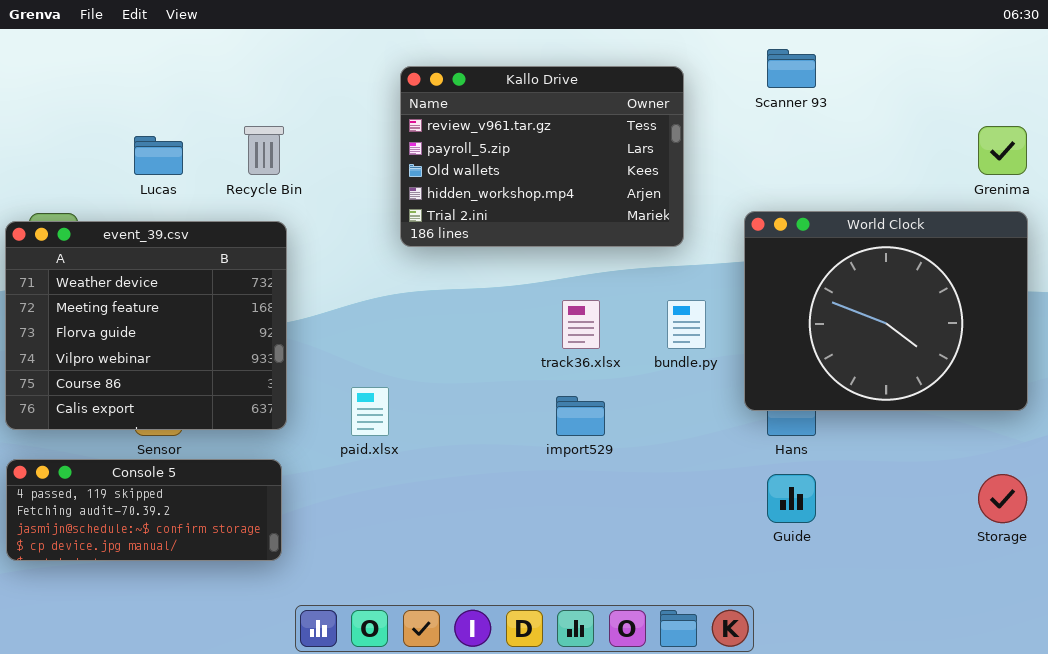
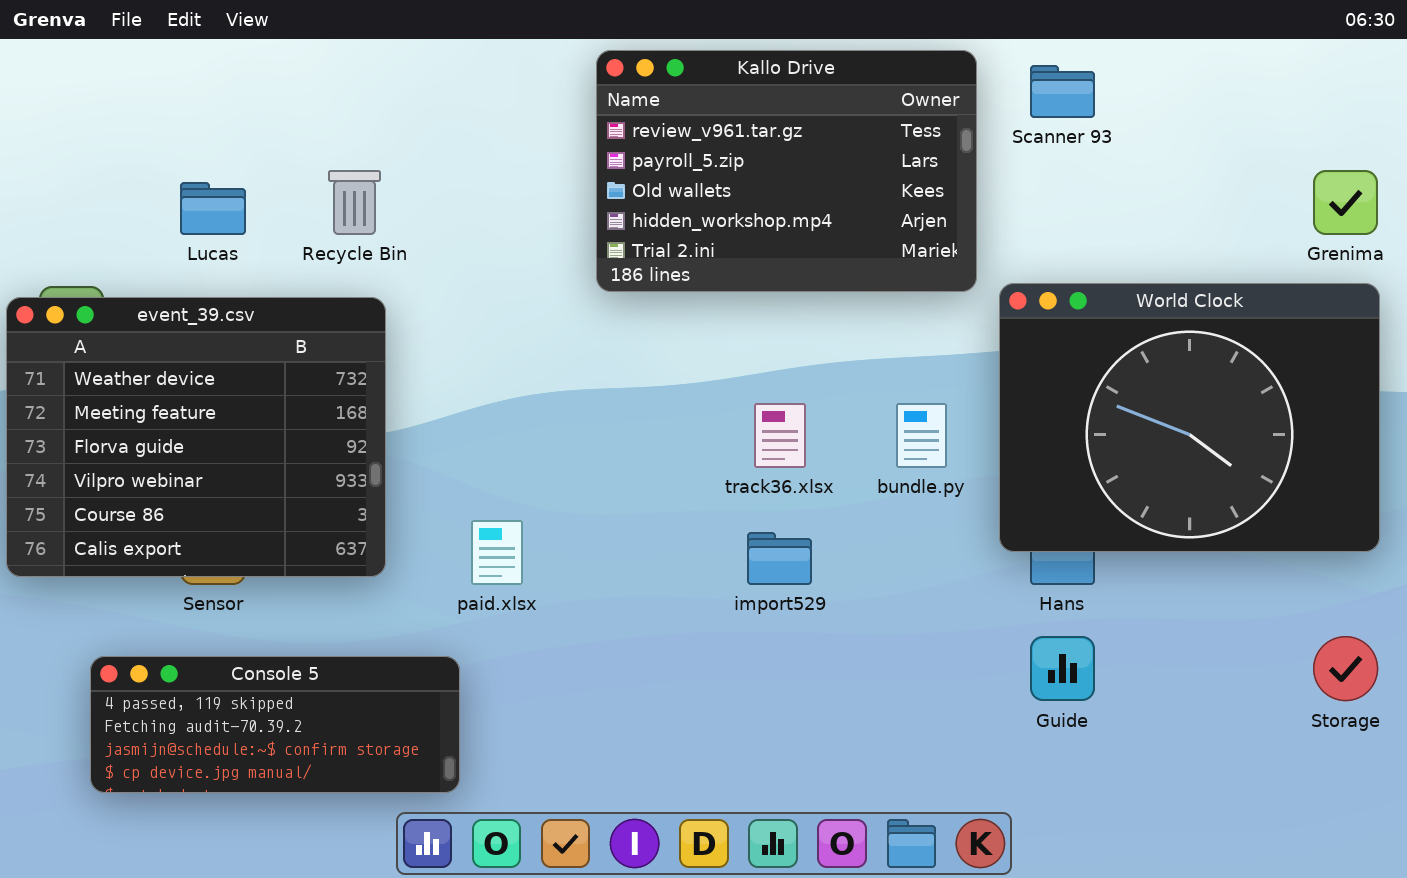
Kallo Drive: [400,66,684,247] -> [596,50,977,292], moved
Console 5: [6,459,282,561] -> [90,656,460,793], moved

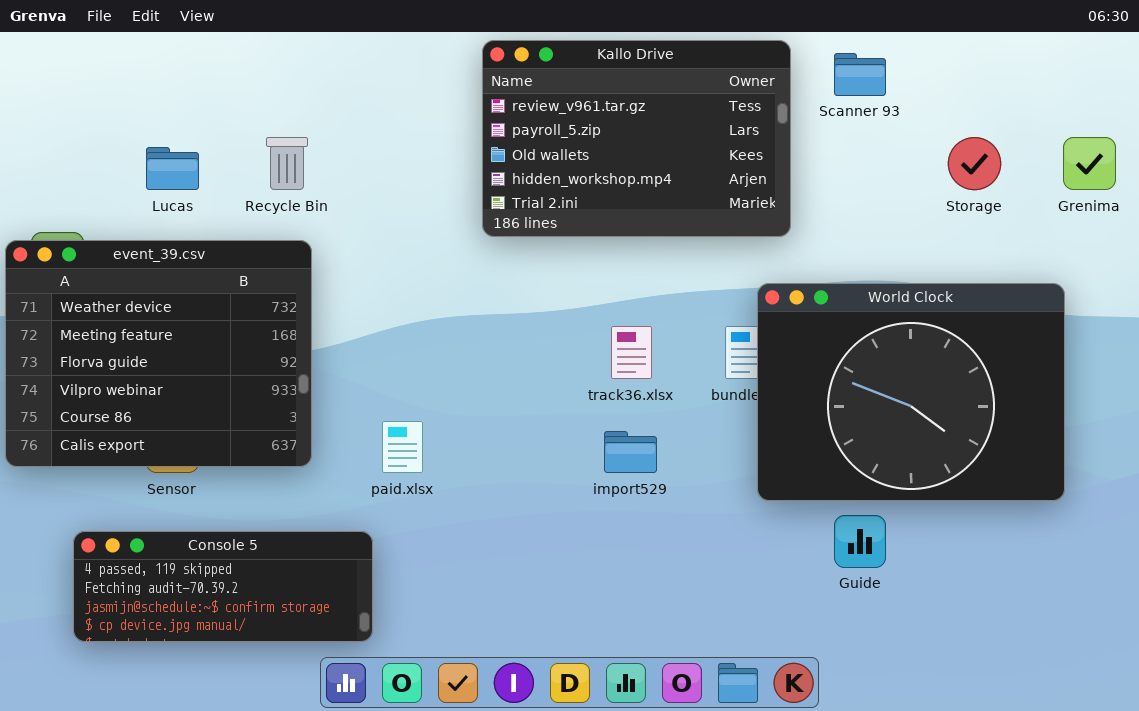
World Clock: [999,283,1380,552] -> [757,283,1065,501], moved
Storage: [1313,636,1378,701] -> [948,137,1001,190], moved

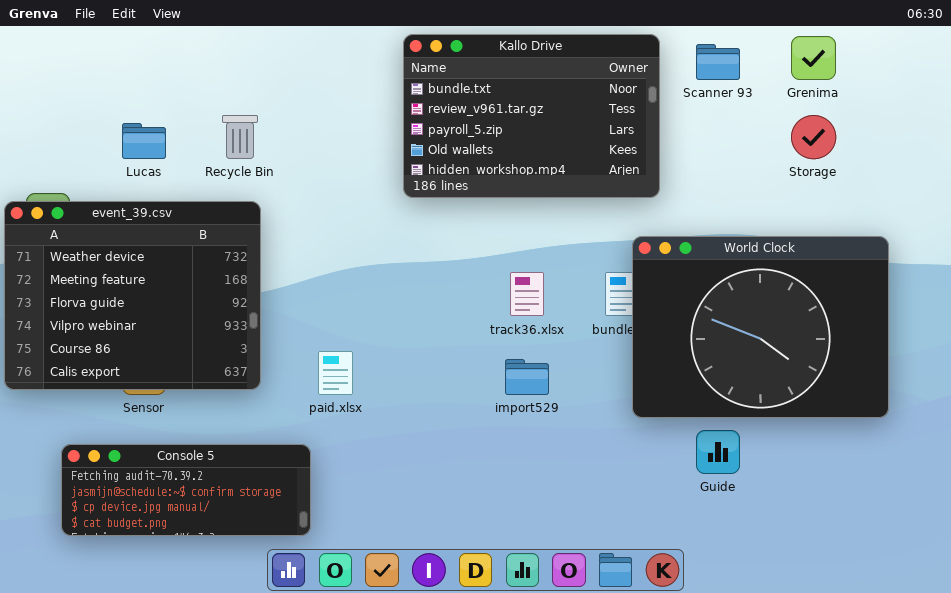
Kallo Drive: [482,40,791,237] -> [403,34,660,198], scrolled up 1 row
Grenima: [1063,137,1116,190] -> [791,36,836,80], moved
Console 5: [73,531,373,642] -> [61,444,311,536], scrolled down 1 row

